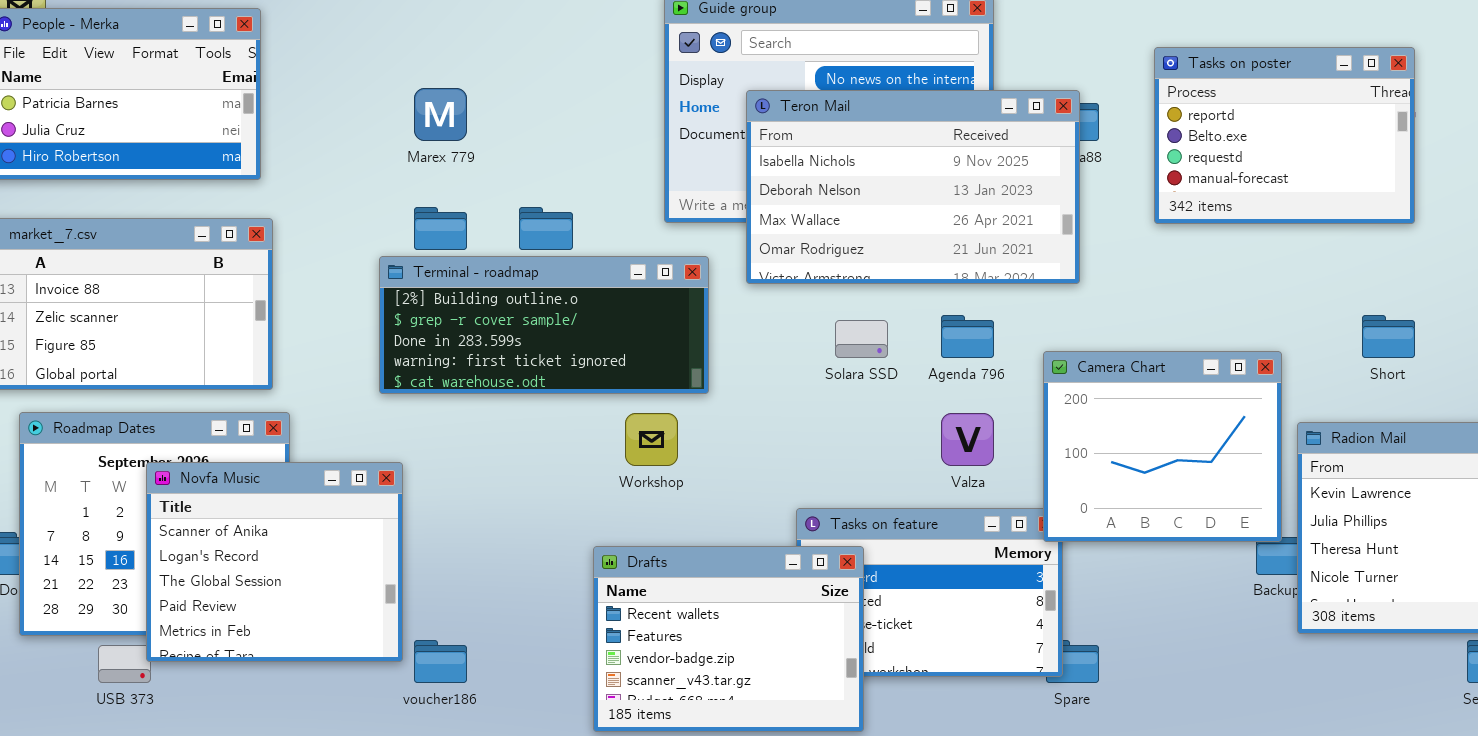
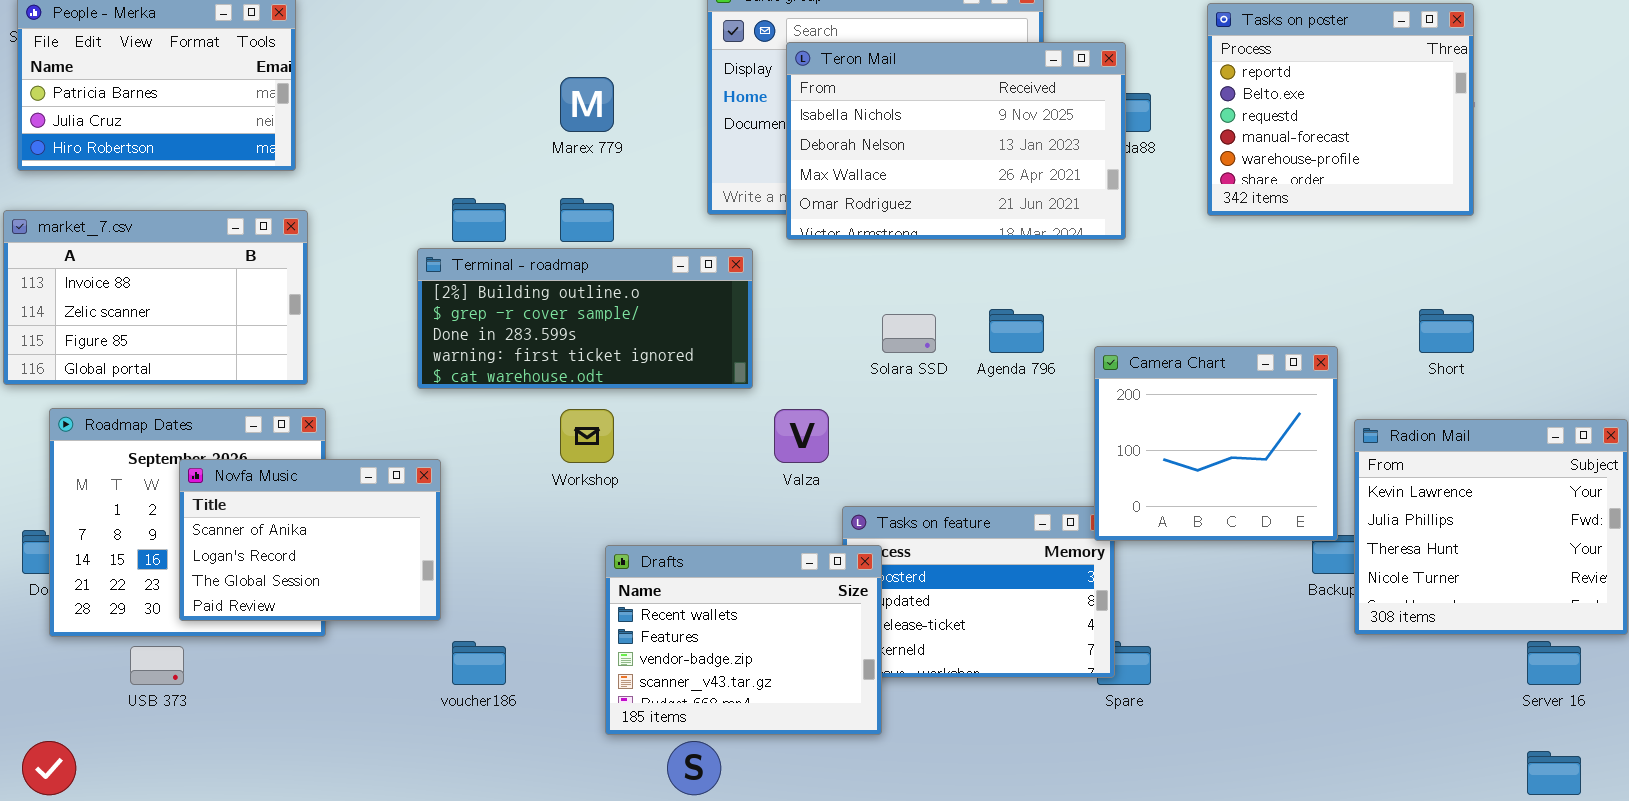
Tasks on poster: [1154,47,1415,224] -> [1207,3,1474,216], resized
Marex 779: [414,88,467,141] -> [560,77,614,132], moved
Teron Mail: [746,90,1080,284] -> [786,42,1126,240], moved
Workshop: [625,413,678,466] -> [560,409,614,463], moved
Valza: [941,413,994,466] -> [774,409,829,463], moved
Novfa Music: [146,462,403,662] -> [179,459,441,621], resized
Drafts: [593,546,864,732] -> [605,545,882,735], moved

